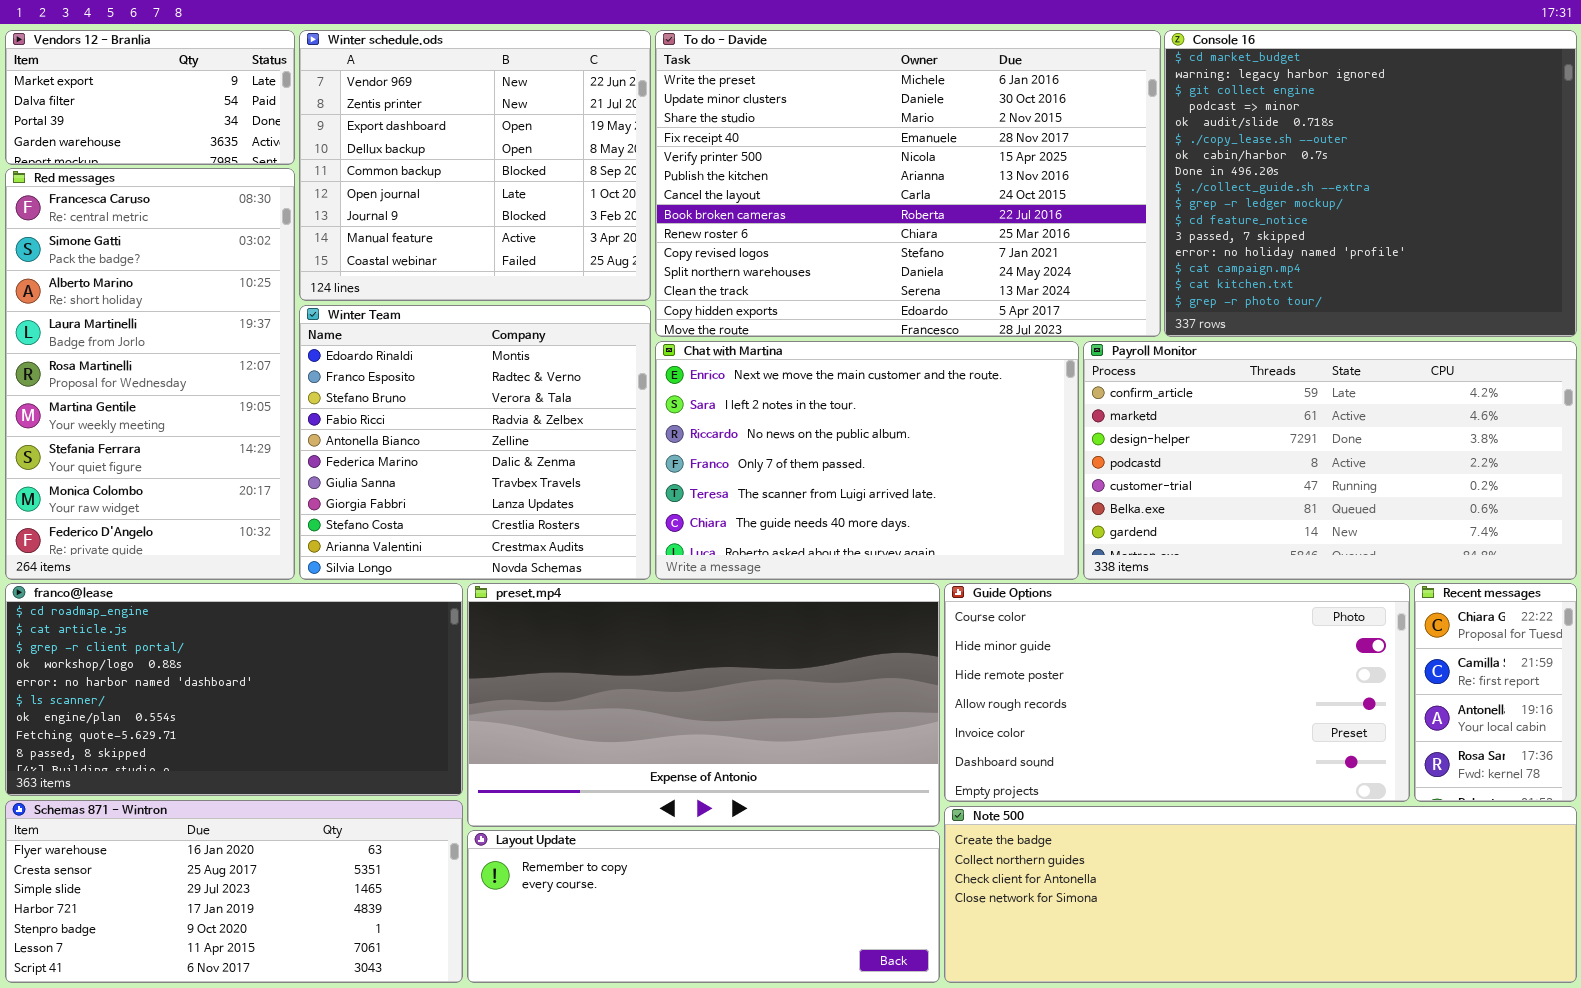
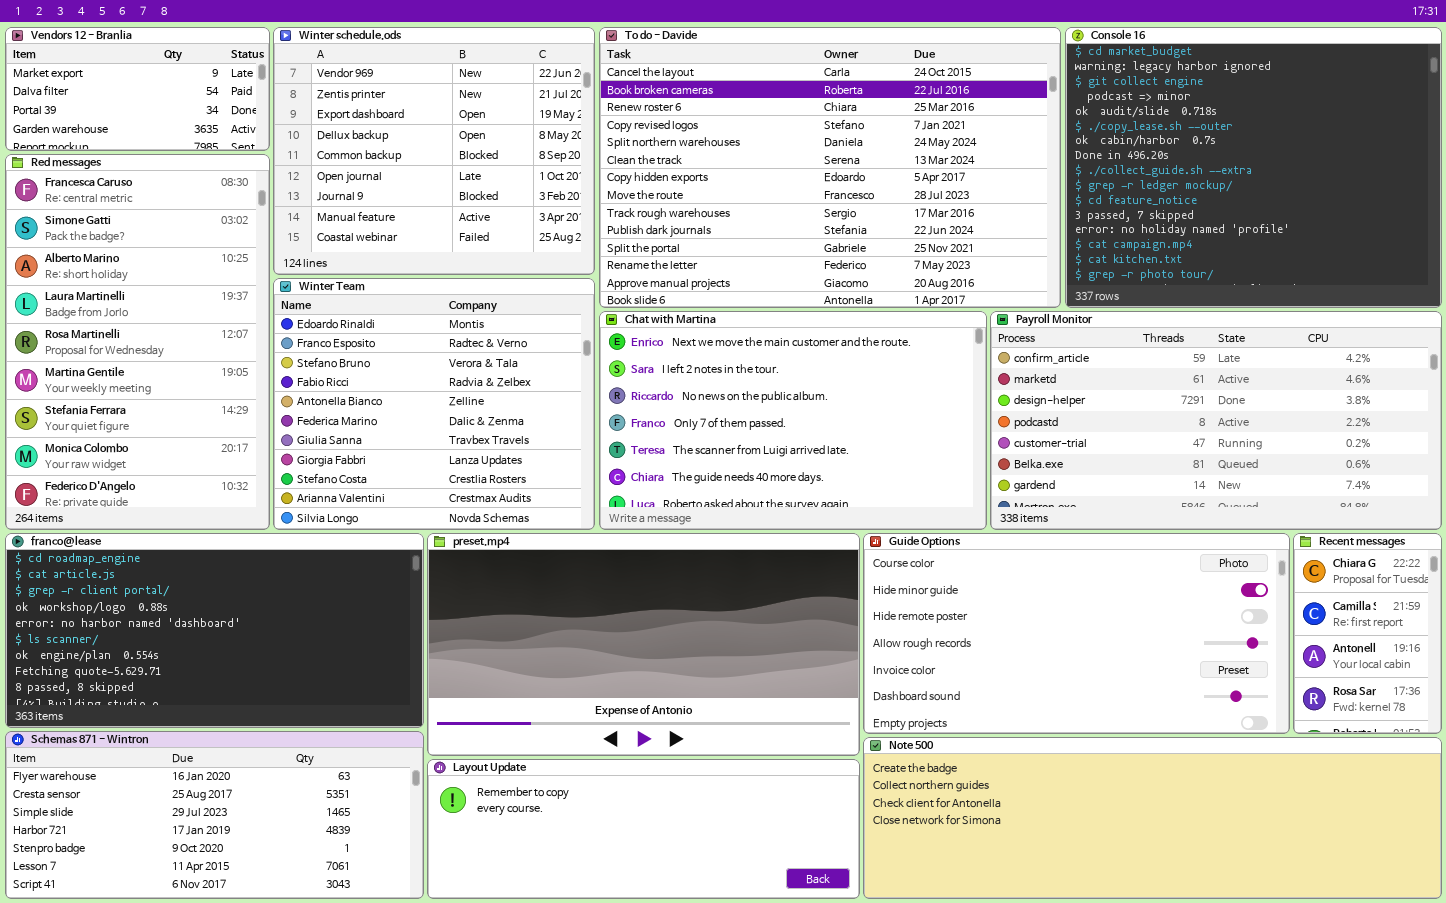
To do - Davide: [655,30,1161,337] -> [599,27,1061,308], scrolled down 6 rows

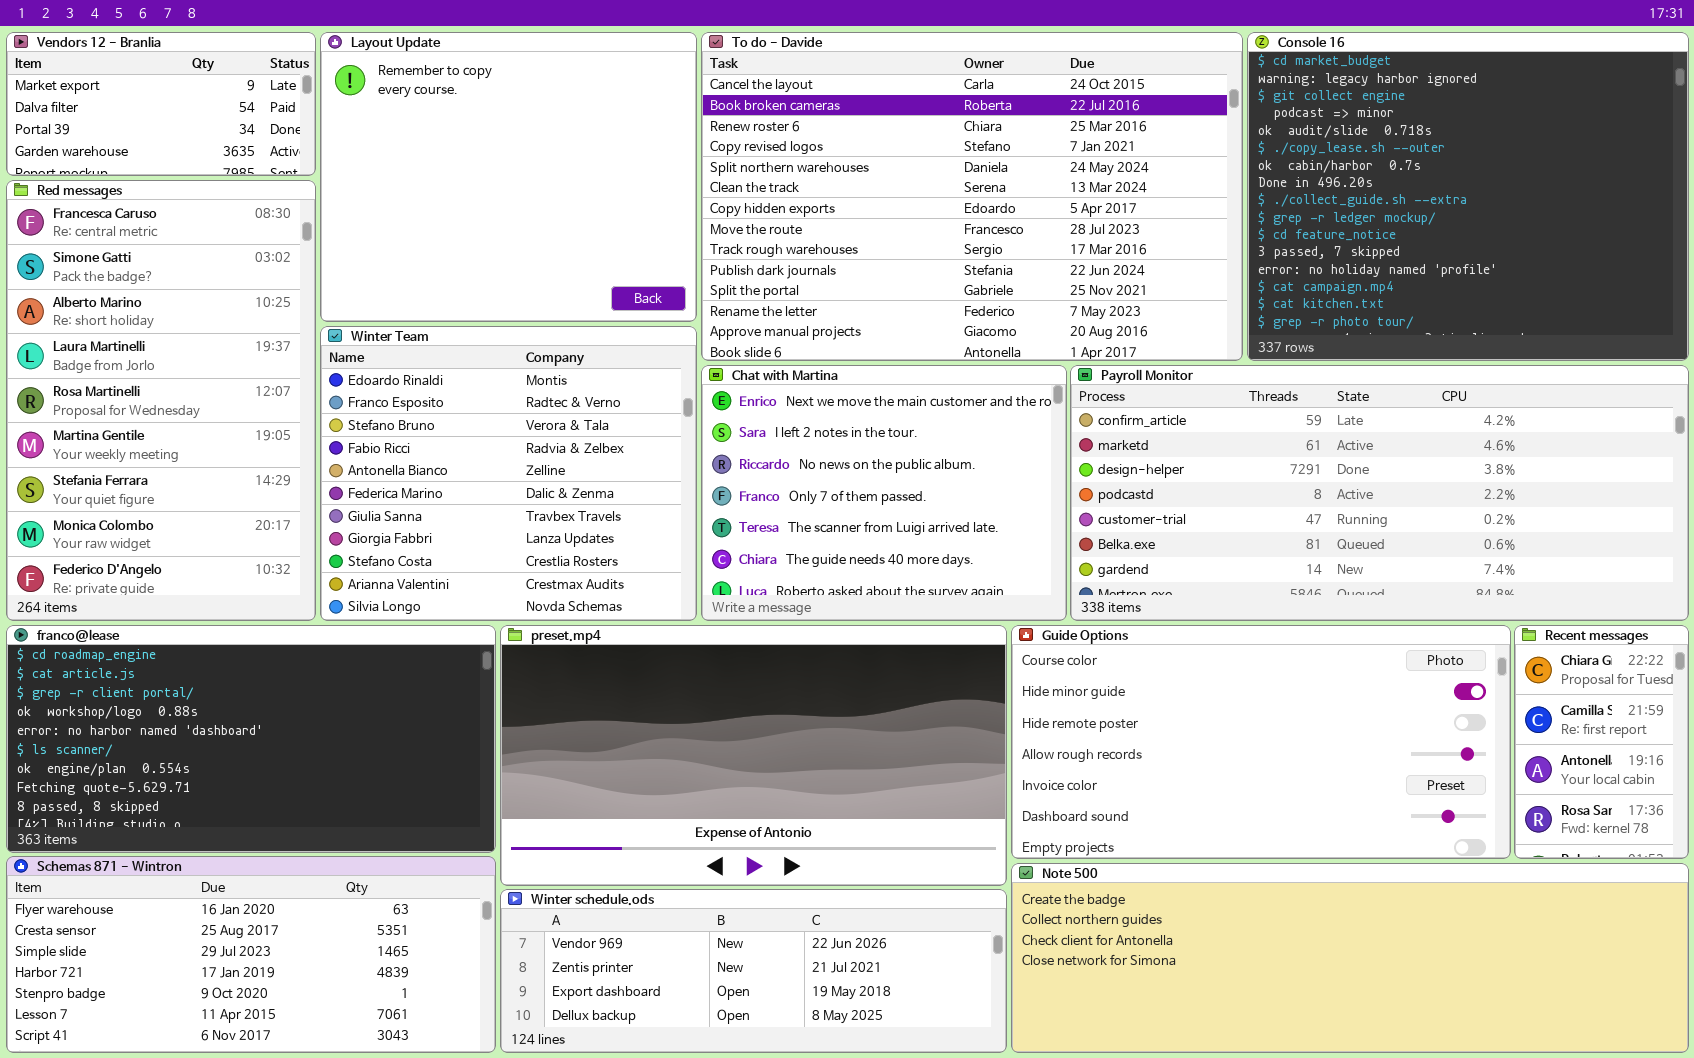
Winter schedule.ods: [273,27,595,275] -> [500,889,1007,1053], moved, resized
Chat with Martina: [599,311,987,530] -> [701,365,1067,621], resized
Payroll Monitor: [990,311,1442,530] -> [1070,365,1689,621], resized
Layout Update: [427,759,860,899] -> [320,32,697,322], moved, resized

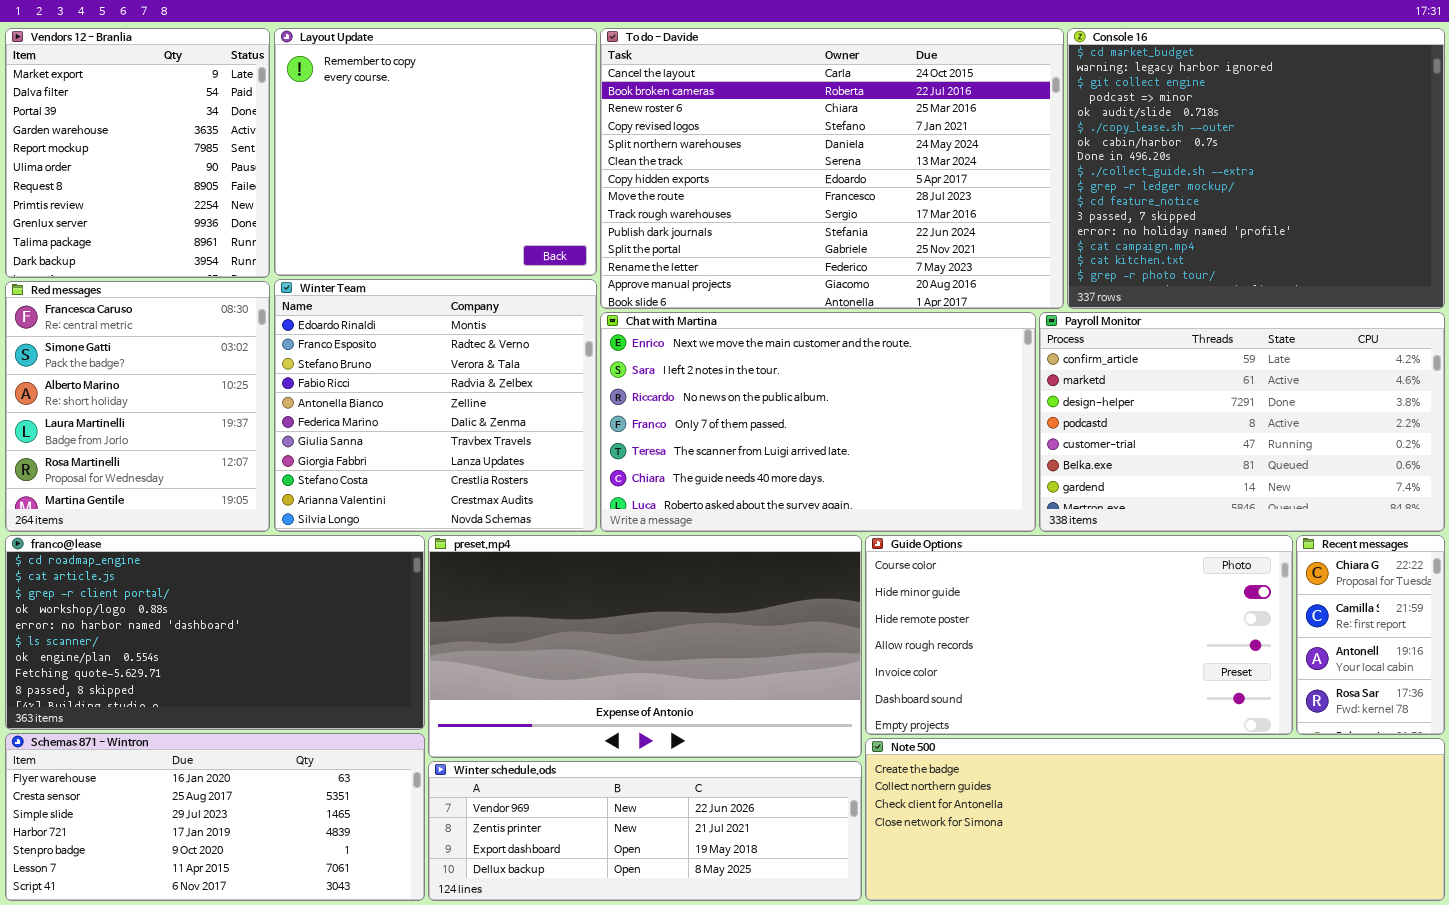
Vendors 12 - Branlia: [6,32,316,176] -> [5,28,270,278], resized
Red messages: [6,180,316,621] -> [5,281,270,532], resized
Chat with Martina: [701,365,1067,621] -> [600,312,1036,532], resized
Payroll Monitor: [1070,365,1689,621] -> [1039,312,1445,532], resized

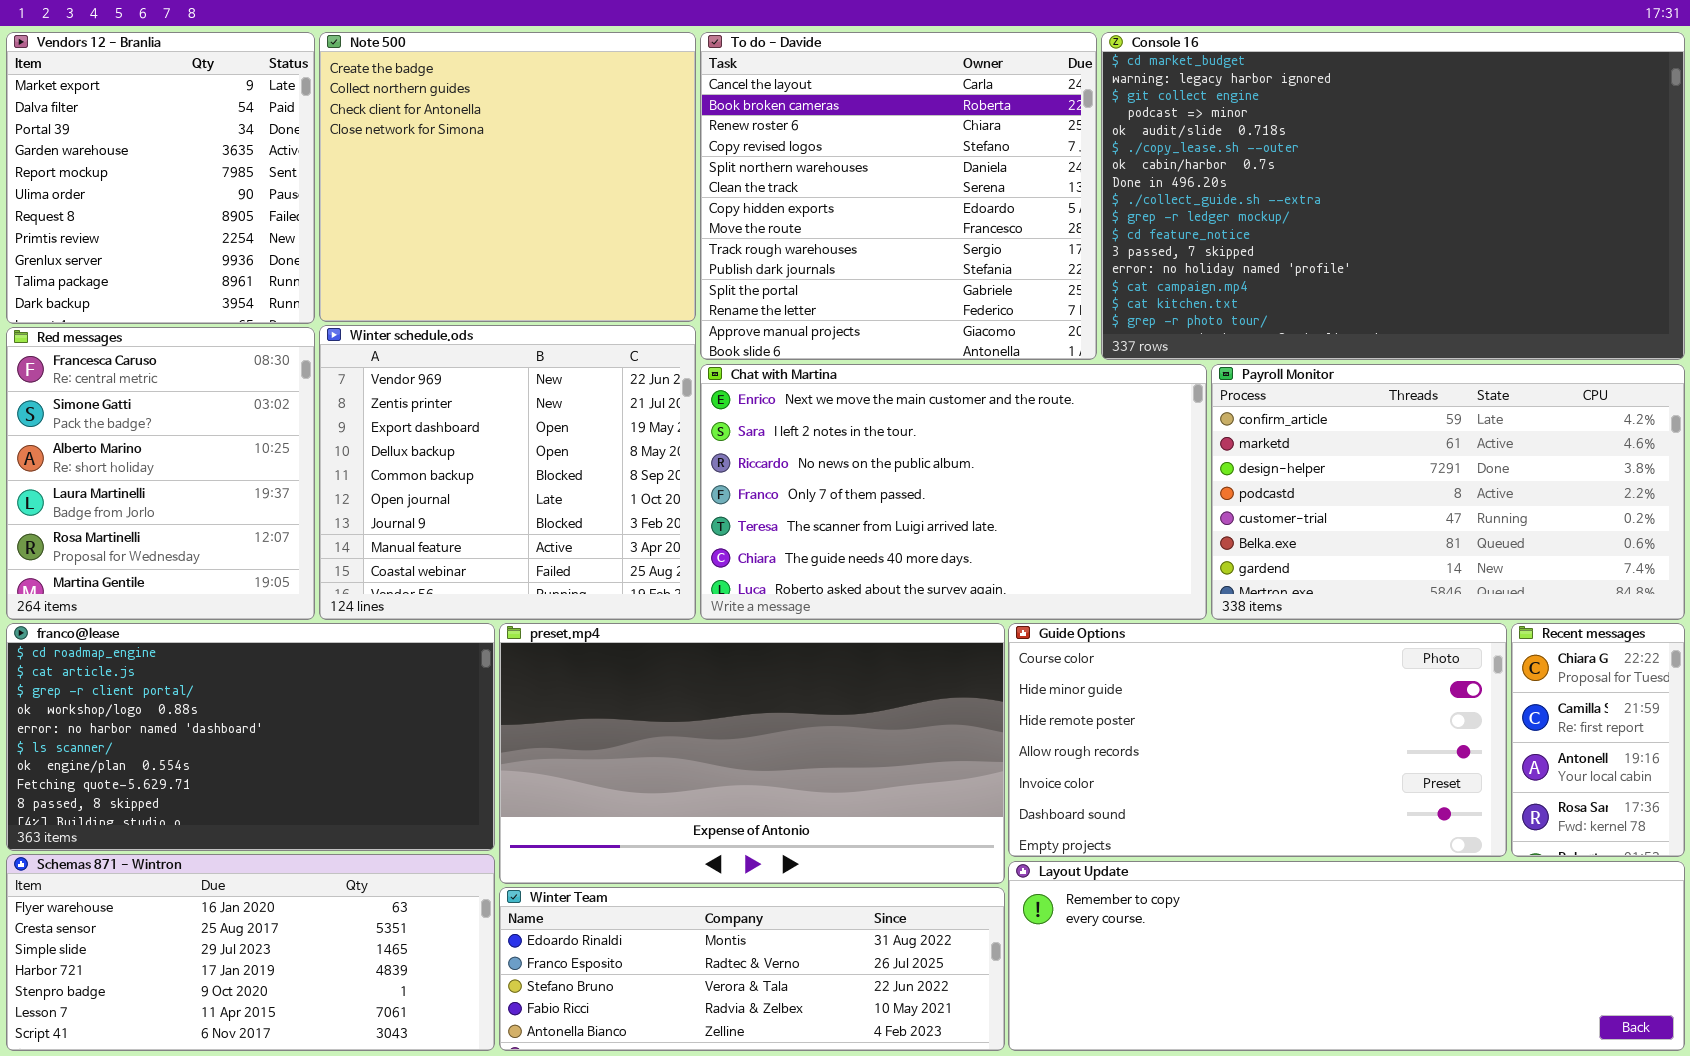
Layout Update: [274,28,597,276] -> [1008,861,1685,1051], moved, resized
To do - Davide: [600,28,1064,309] -> [700,32,1097,360], resized
Console 16: [1067,28,1445,309] -> [1101,32,1685,360], resized
Winter Team: [274,279,597,532] -> [499,887,1005,1051], moved, resized
Note 500: [865,738,1445,901] -> [319,32,696,322], moved, resized
Winter schedule.ods: [428,761,862,901] -> [319,325,696,620], moved, resized

